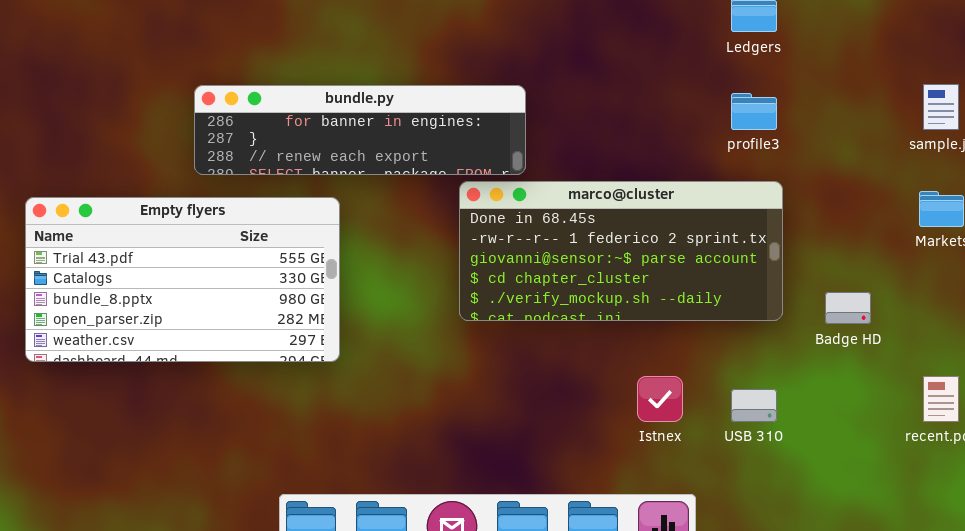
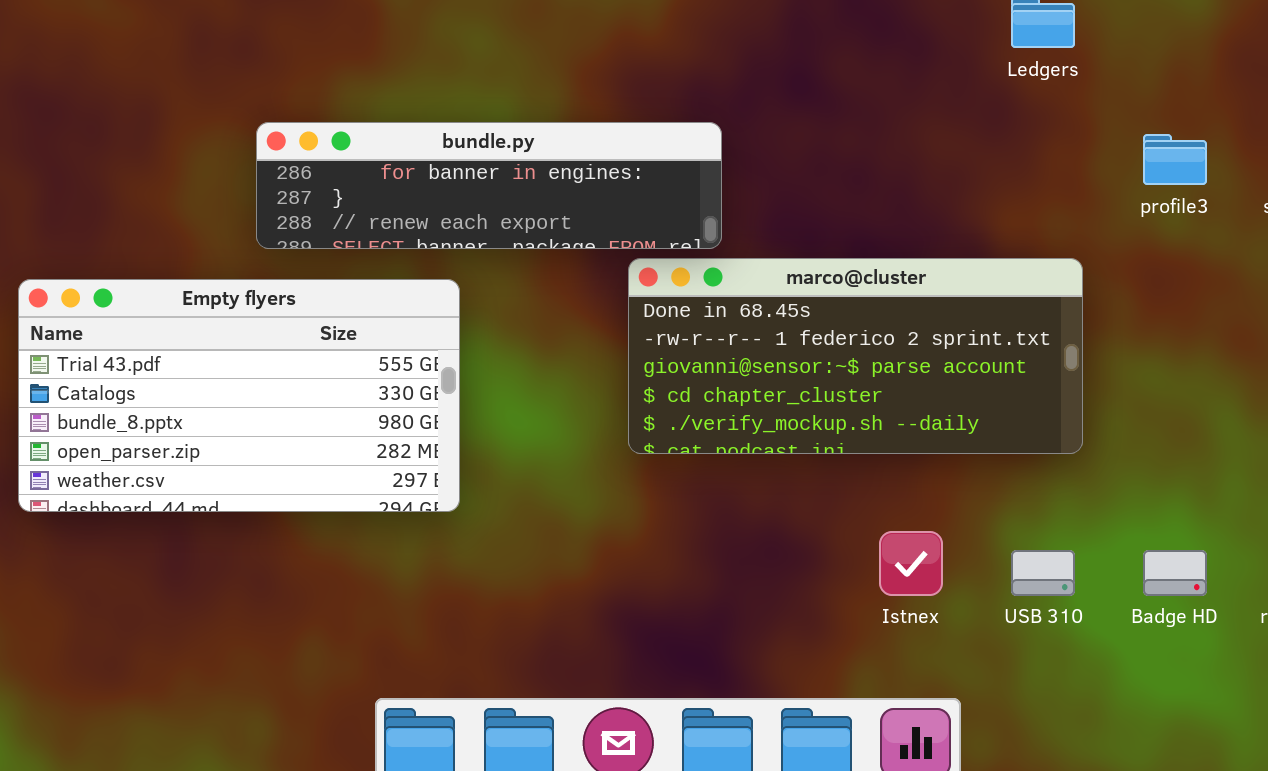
profile3: [731,93,777,130] -> [1143,134,1207,185], moved
Badge HD: [825,292,871,324] -> [1143,550,1207,596], moved

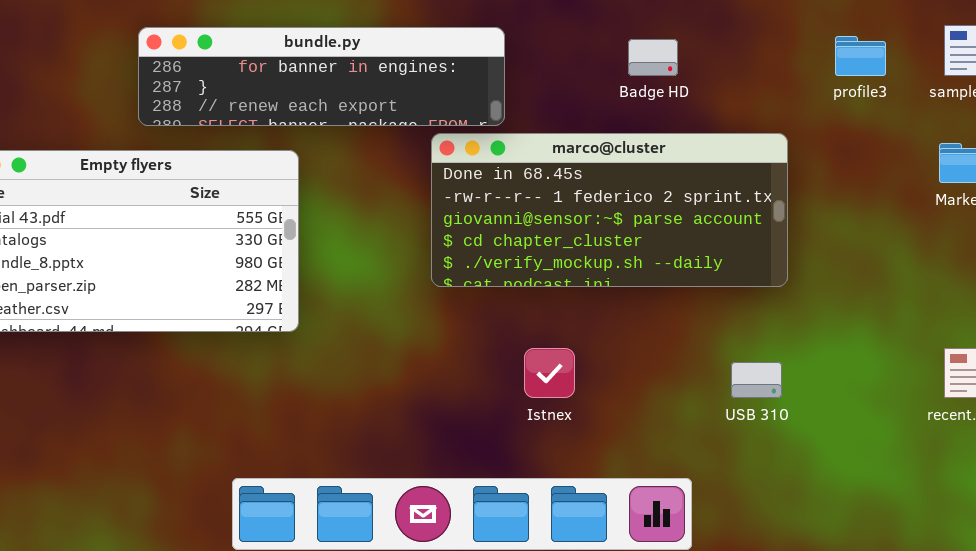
Istnex: [879,531,943,596] -> [524,348,575,398], moved
Badge HD: [1143,550,1207,596] -> [628,39,678,76], moved

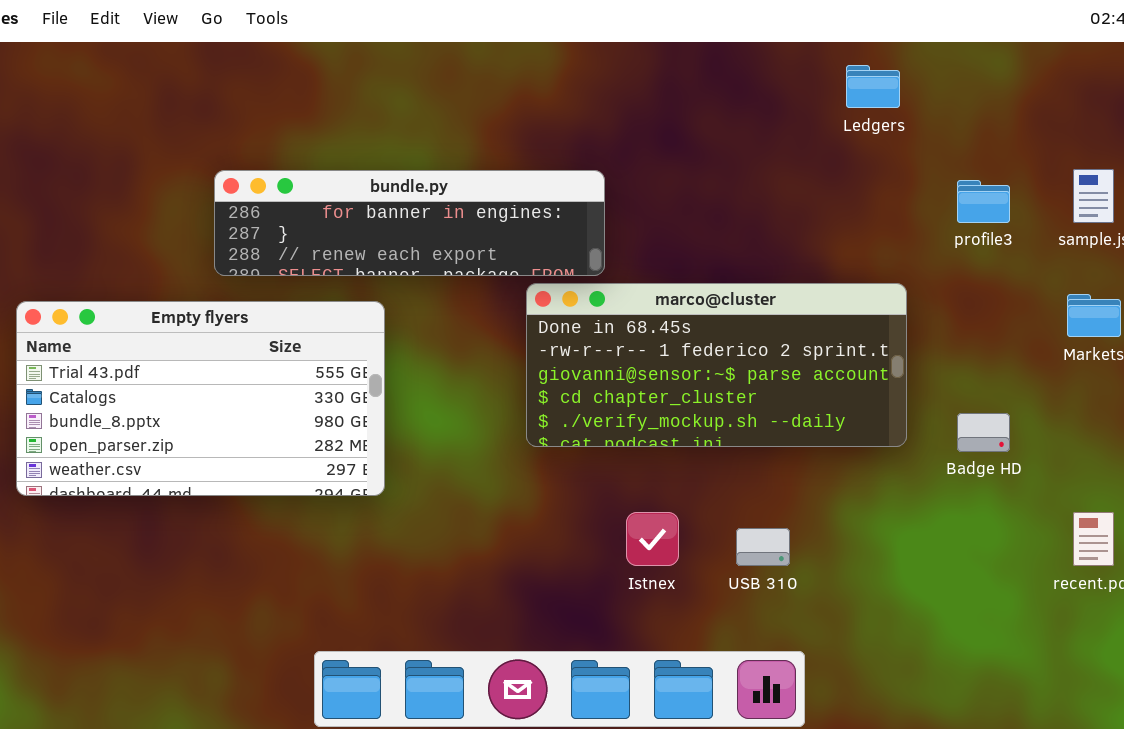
Badge HD: [628,39,678,76] -> [957,413,1010,452], moved
USB 310: [731,362,782,398] -> [736,528,790,566], moved

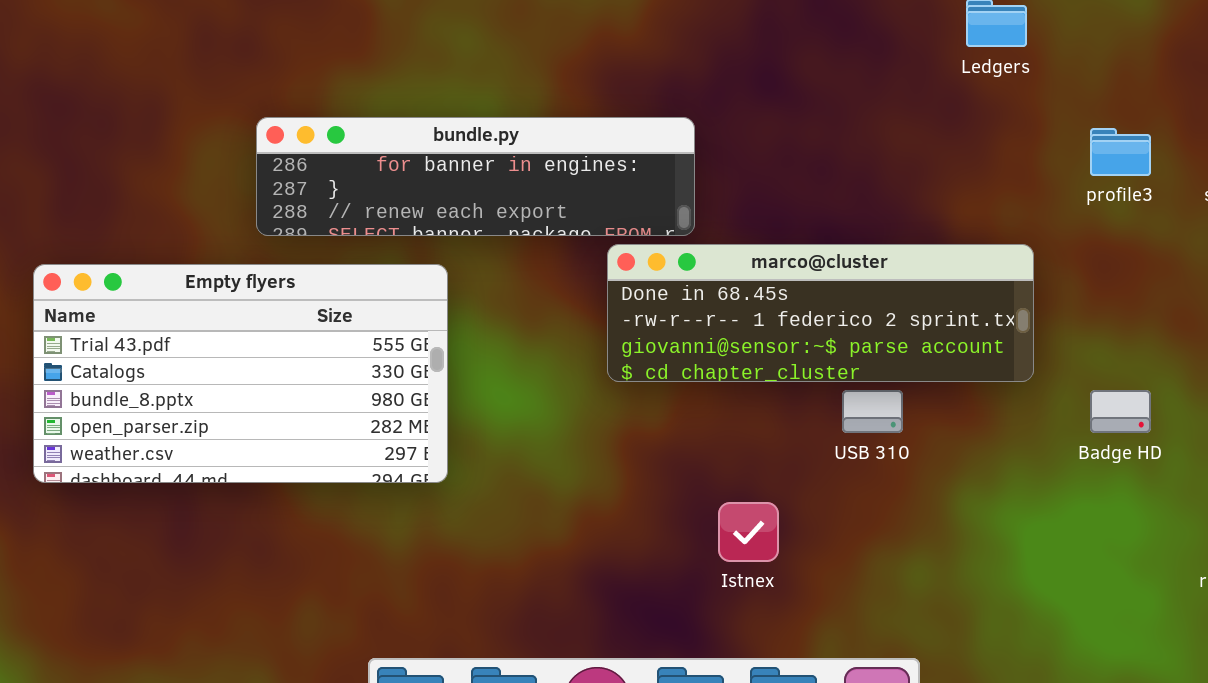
marco@cluster: [526,283,907,447] -> [607,244,1034,382], resized
USB 310: [736,528,790,566] -> [842,390,903,433], moved

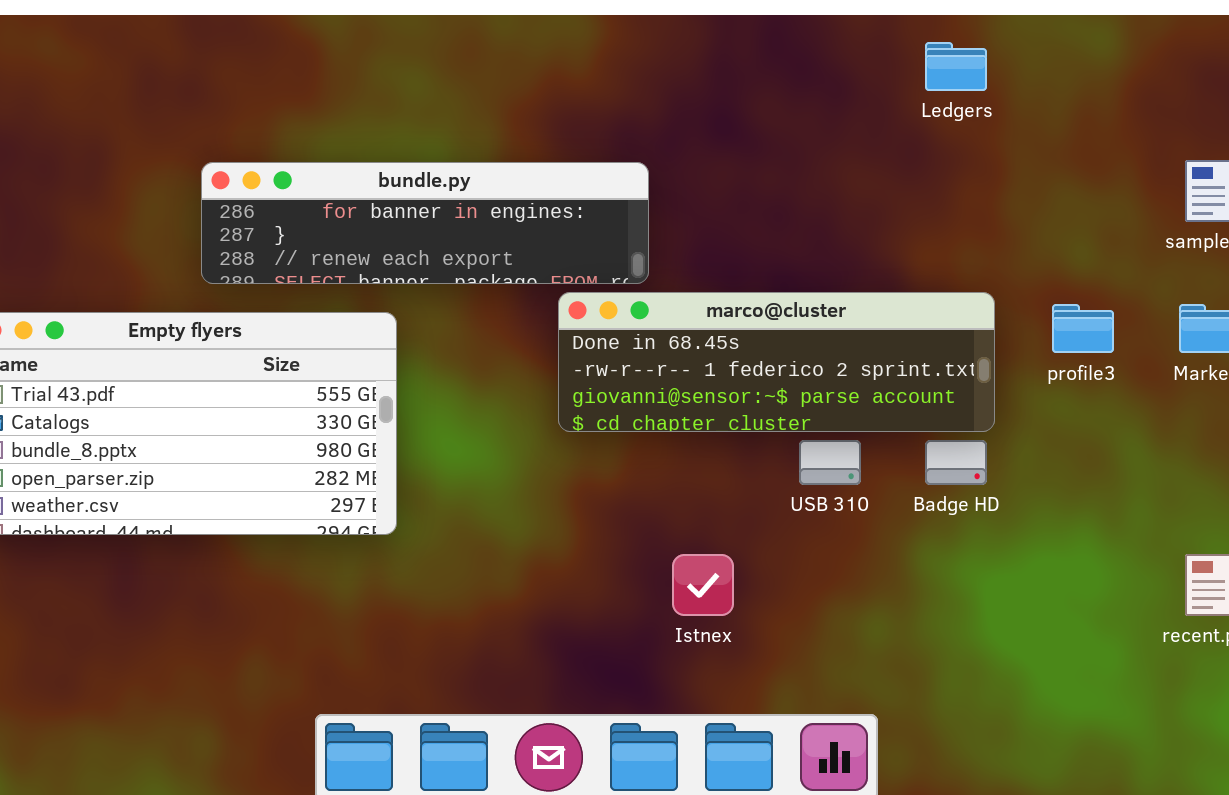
profile3: [1090,128,1151,176] -> [1052,304,1114,353], moved
Badge HD: [1090,390,1151,433] -> [925,440,987,485], moved

